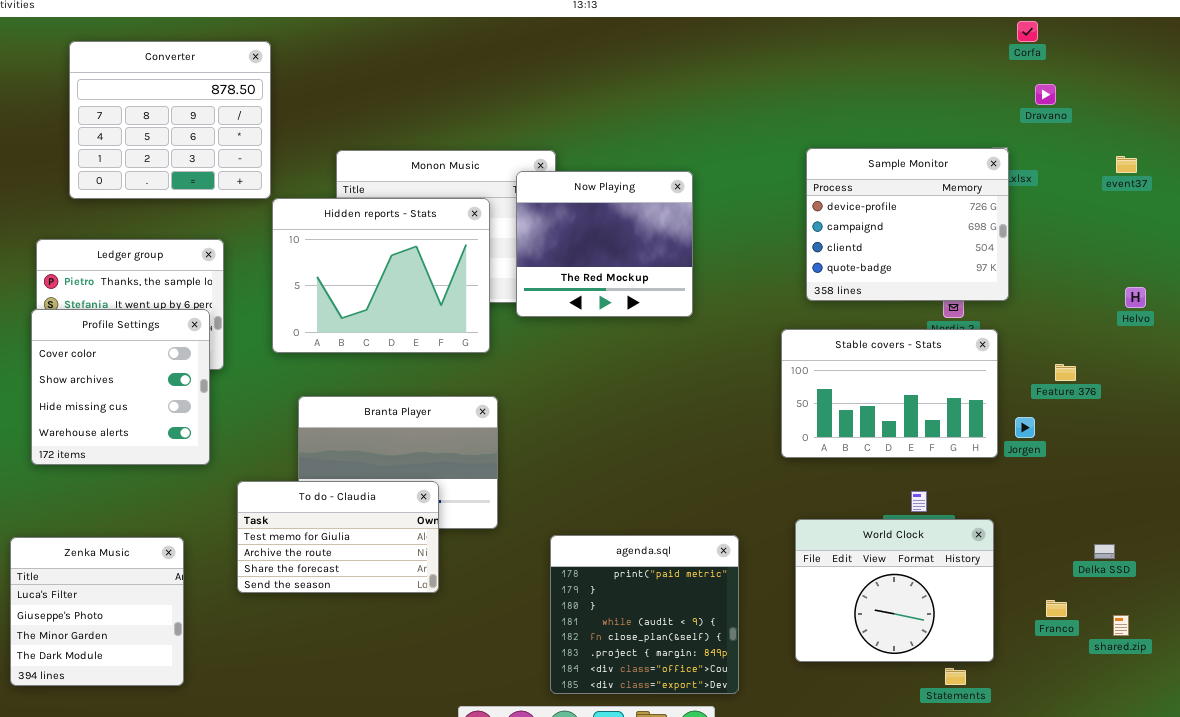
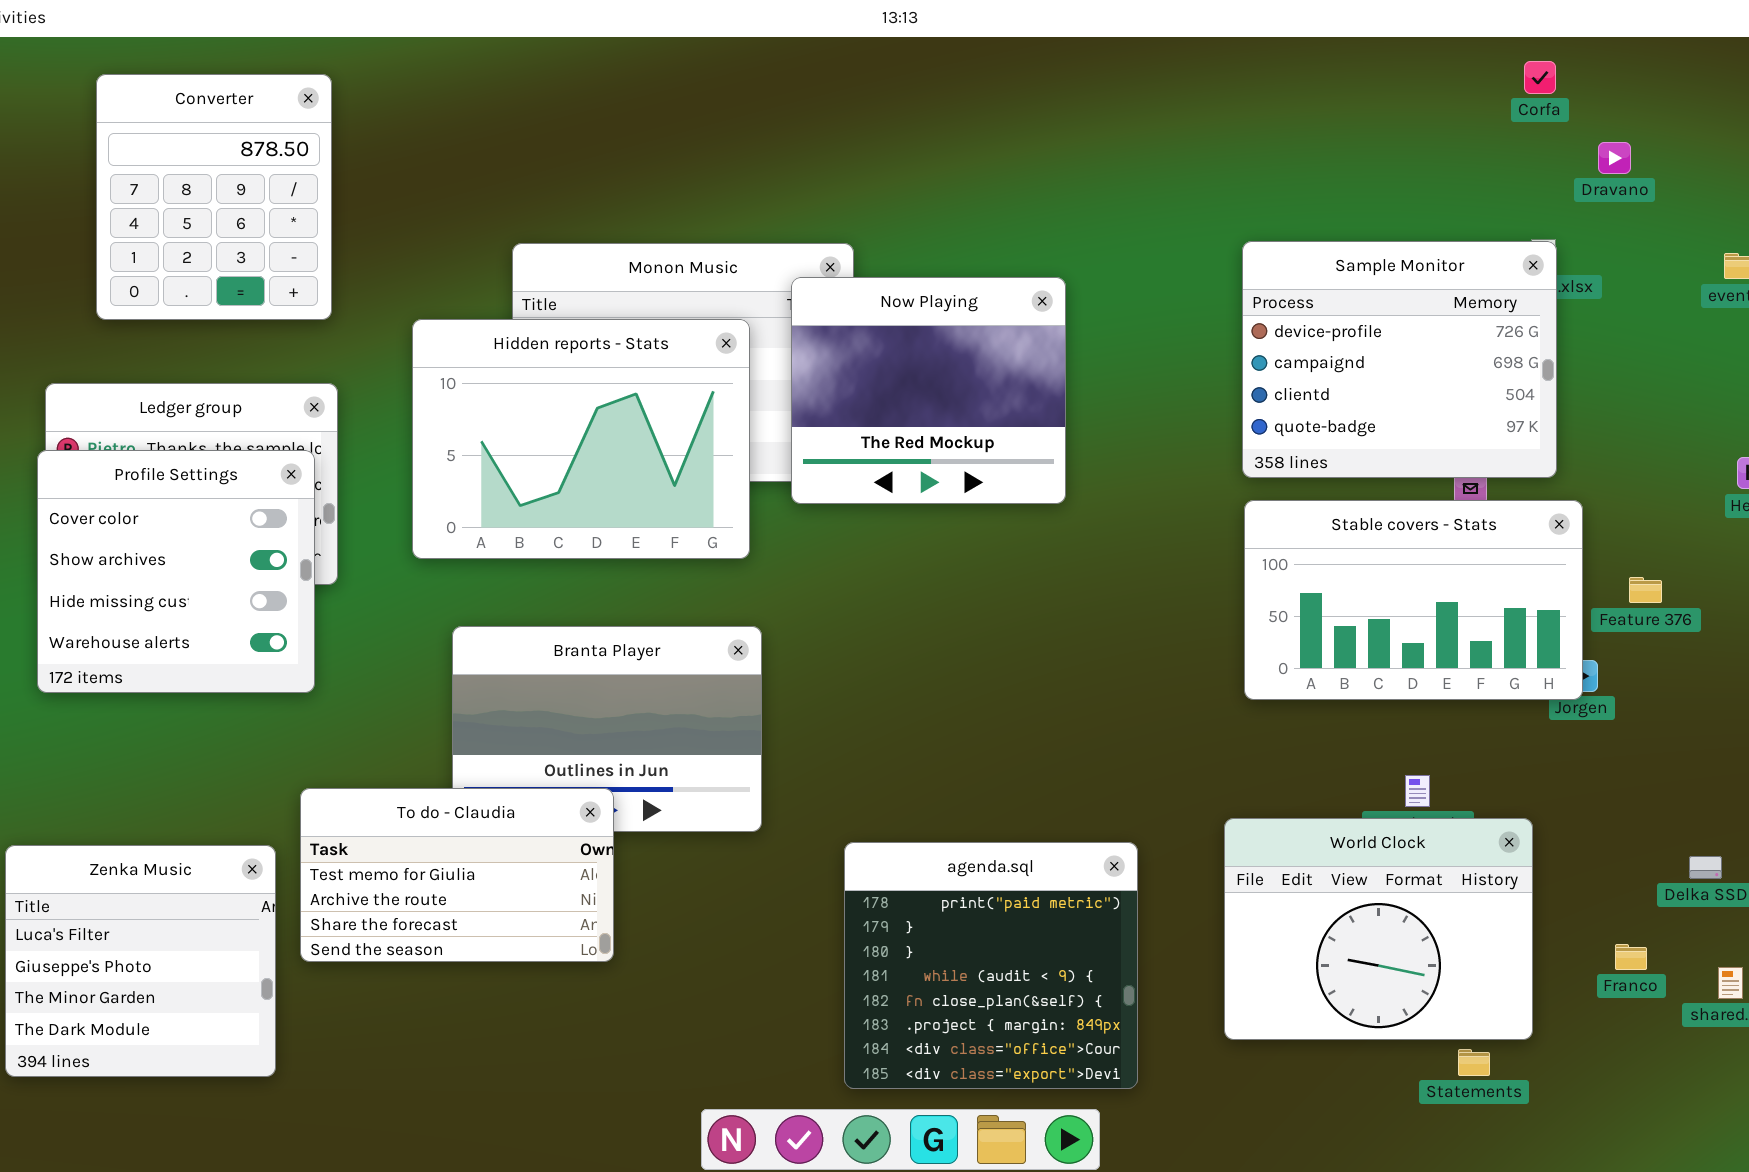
Corfa: [1017,21,1038,42] -> [1524,61,1556,94], moved
Converter: [69,41,271,199] -> [96,74,332,320], resized
Profile Settings: [31,309,210,465] -> [37,450,315,693], moved
Stable covers - Stats: [781,329,998,458] -> [1244,500,1583,700], moved
To do - Claudia: [237,481,439,593] -> [300,788,614,962], moved

